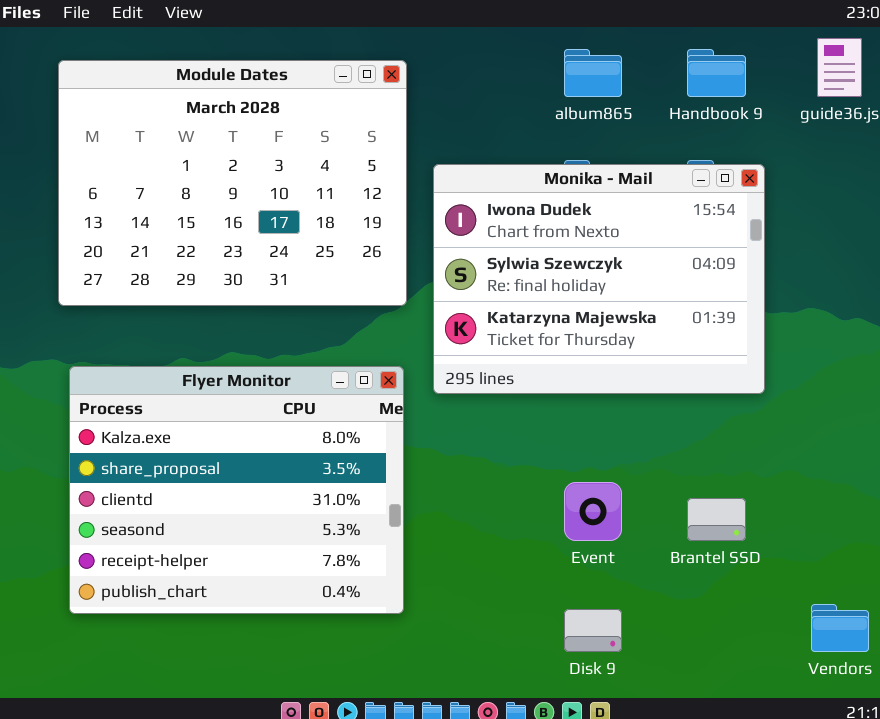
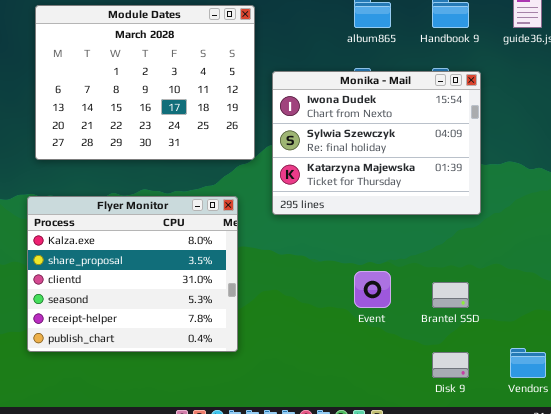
Flyer Monitor: [69,366,404,614] -> [27,196,238,352], moved
Disk 9: [564,609,622,652] -> [432,352,469,378], moved

